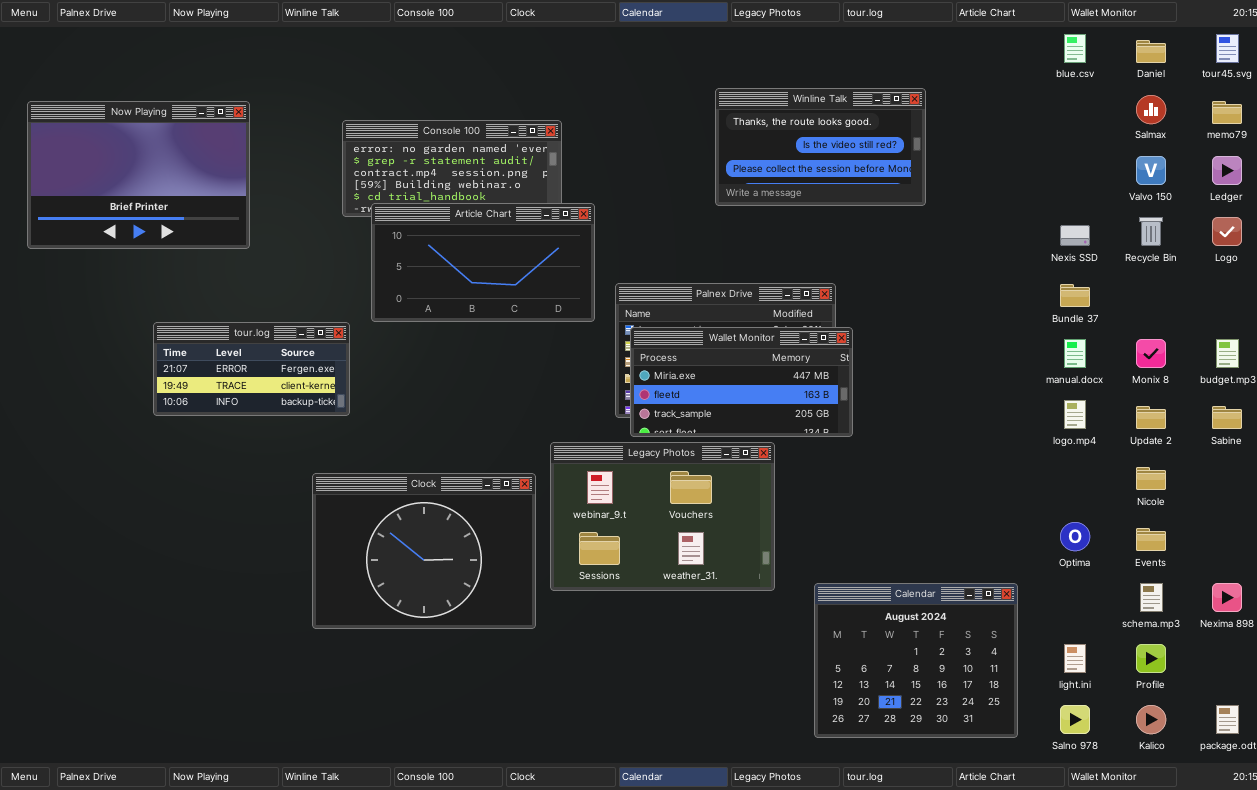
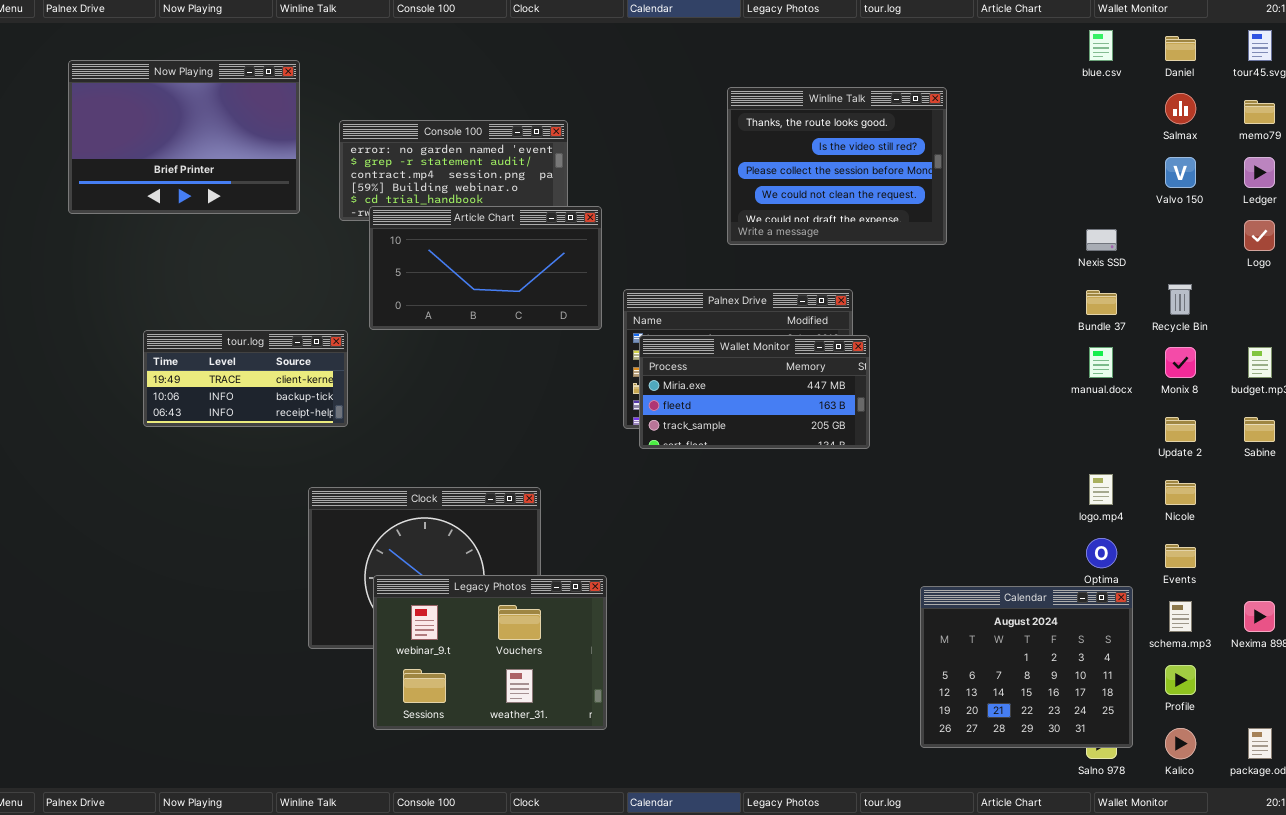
Winline Talk: [715,88,926,206] -> [727,87,947,245], resized
Now Playing: [27,101,250,249] -> [68,60,300,214], moved
Recycle Bin: [1139,217,1163,246] -> [1168,284,1192,315], moved
tour.log: [153,322,350,416] -> [143,330,348,427], scrolled down 1 row
logo.mp4: [1064,400,1086,429] -> [1089,474,1113,505], moved
Legacy Photos: [550,442,775,591] -> [373,575,607,730], moved
Calendar: [814,583,1018,738] -> [920,586,1133,748], moved

